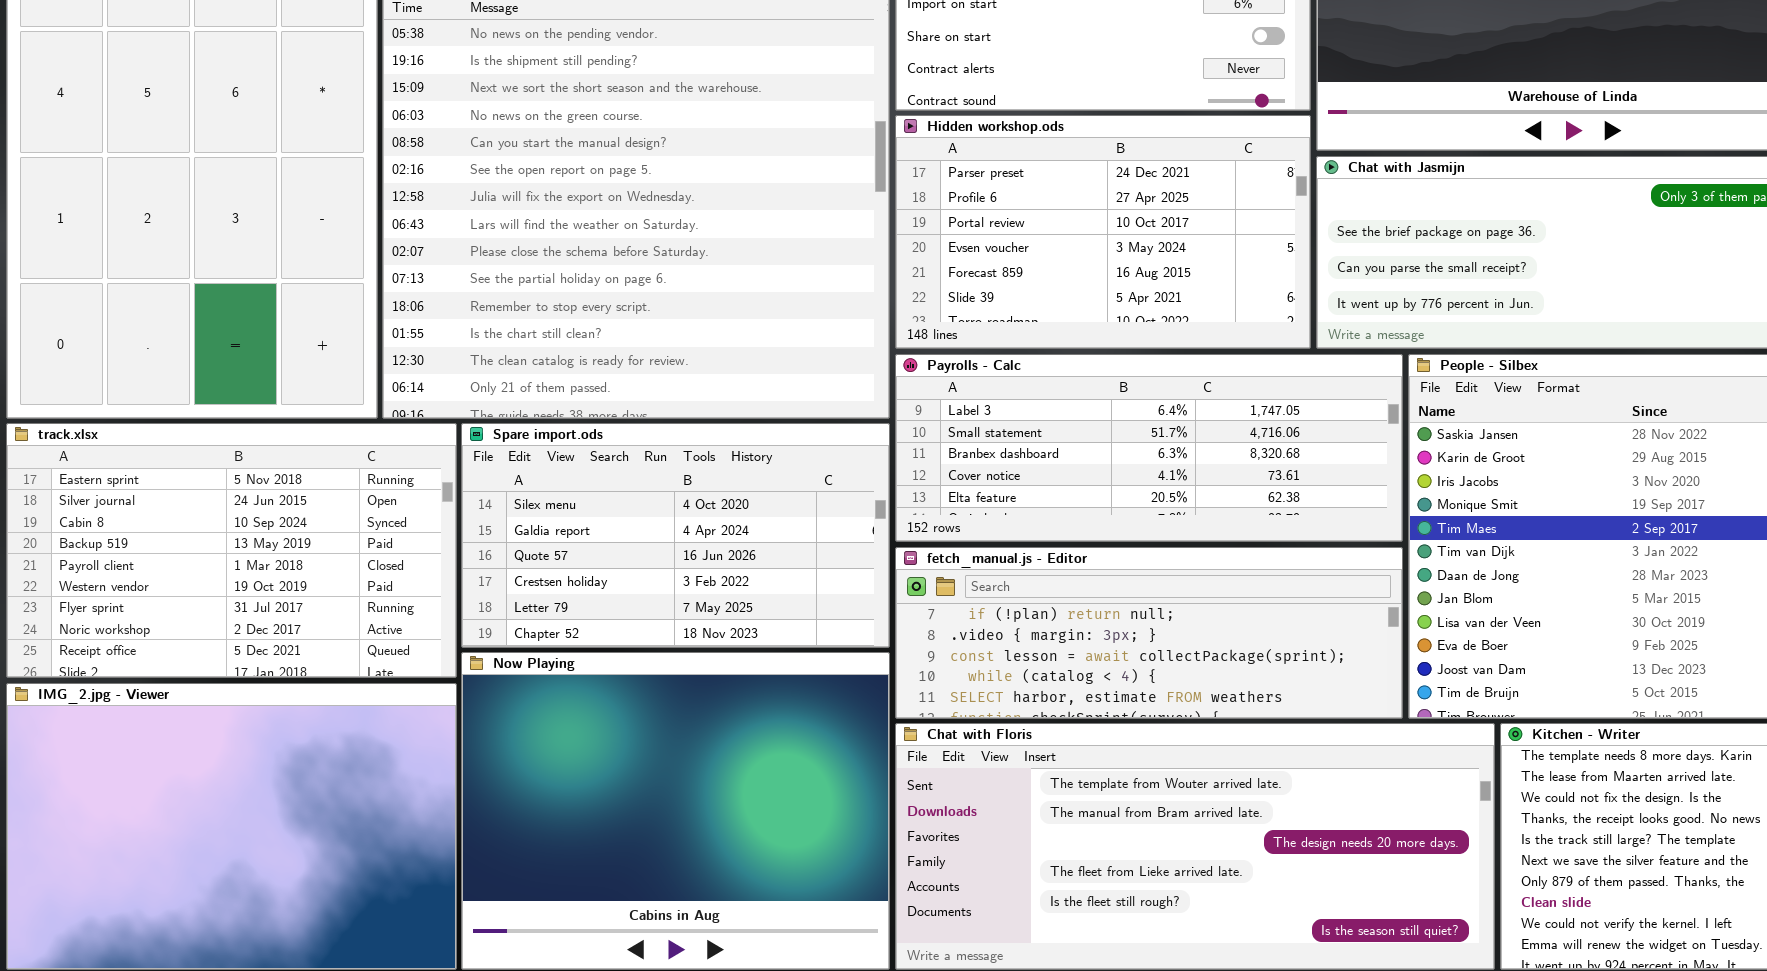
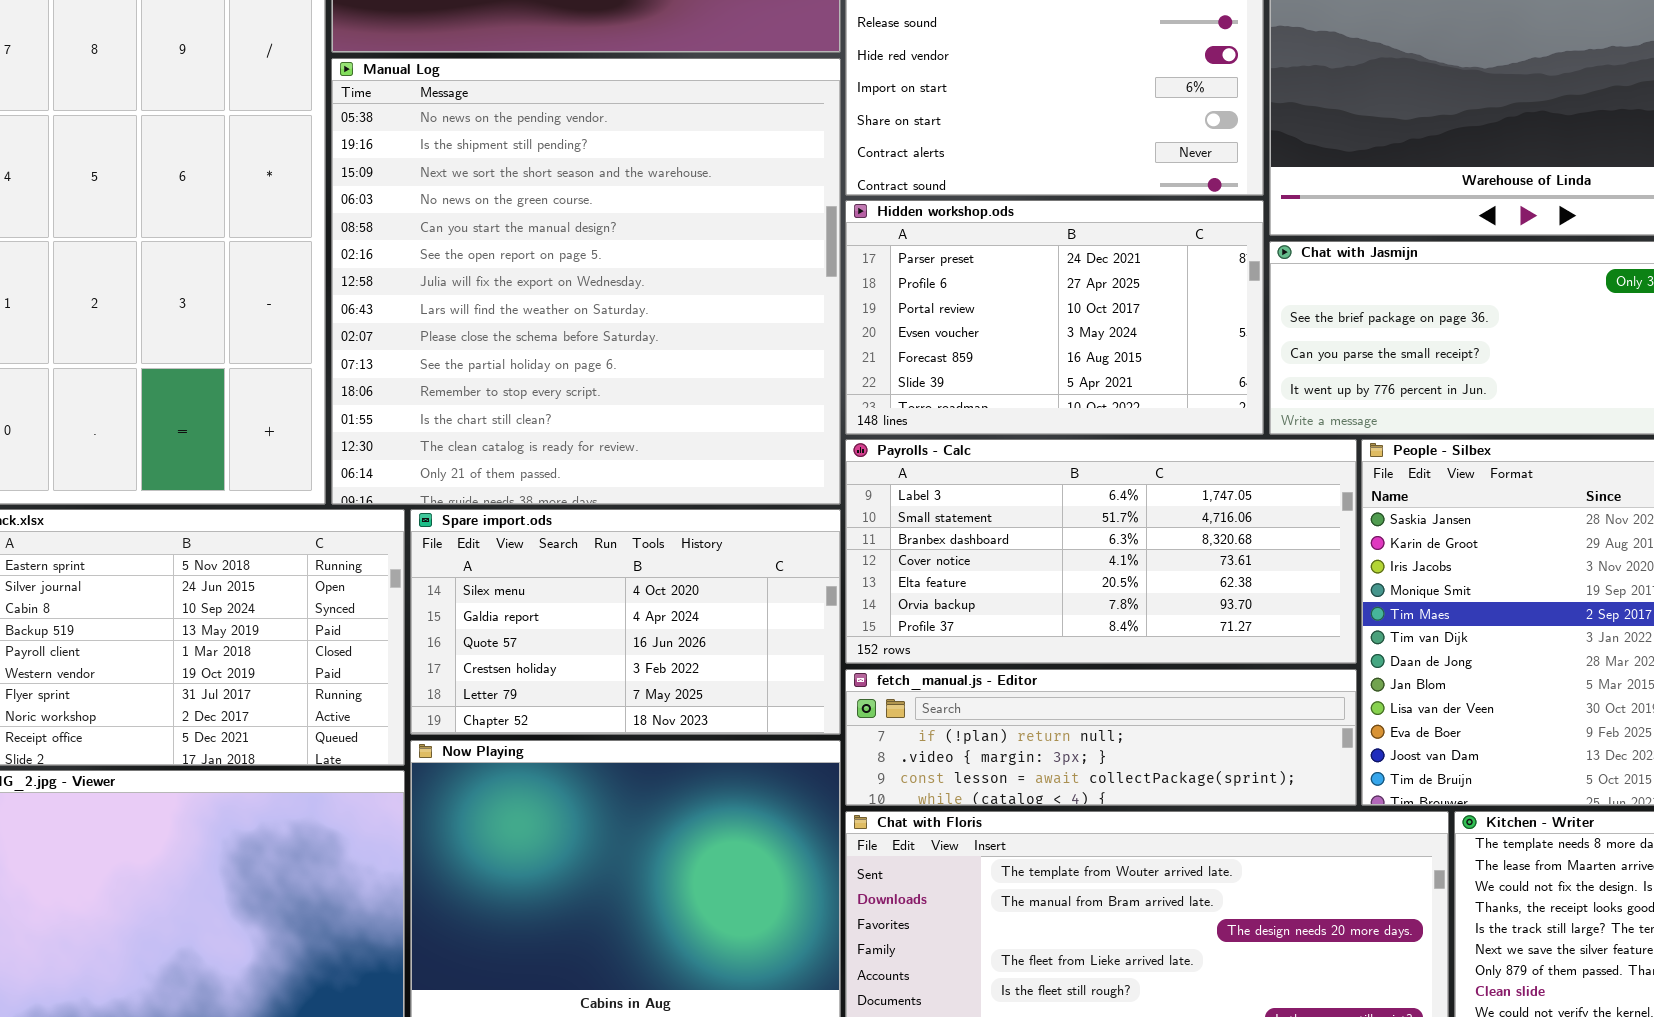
Payrolls - Calc: [895,354,1403,542] -> [845,439,1357,664], resized
fetch_manual.js - Editor: [895,547,1403,719] -> [845,669,1357,806], resized

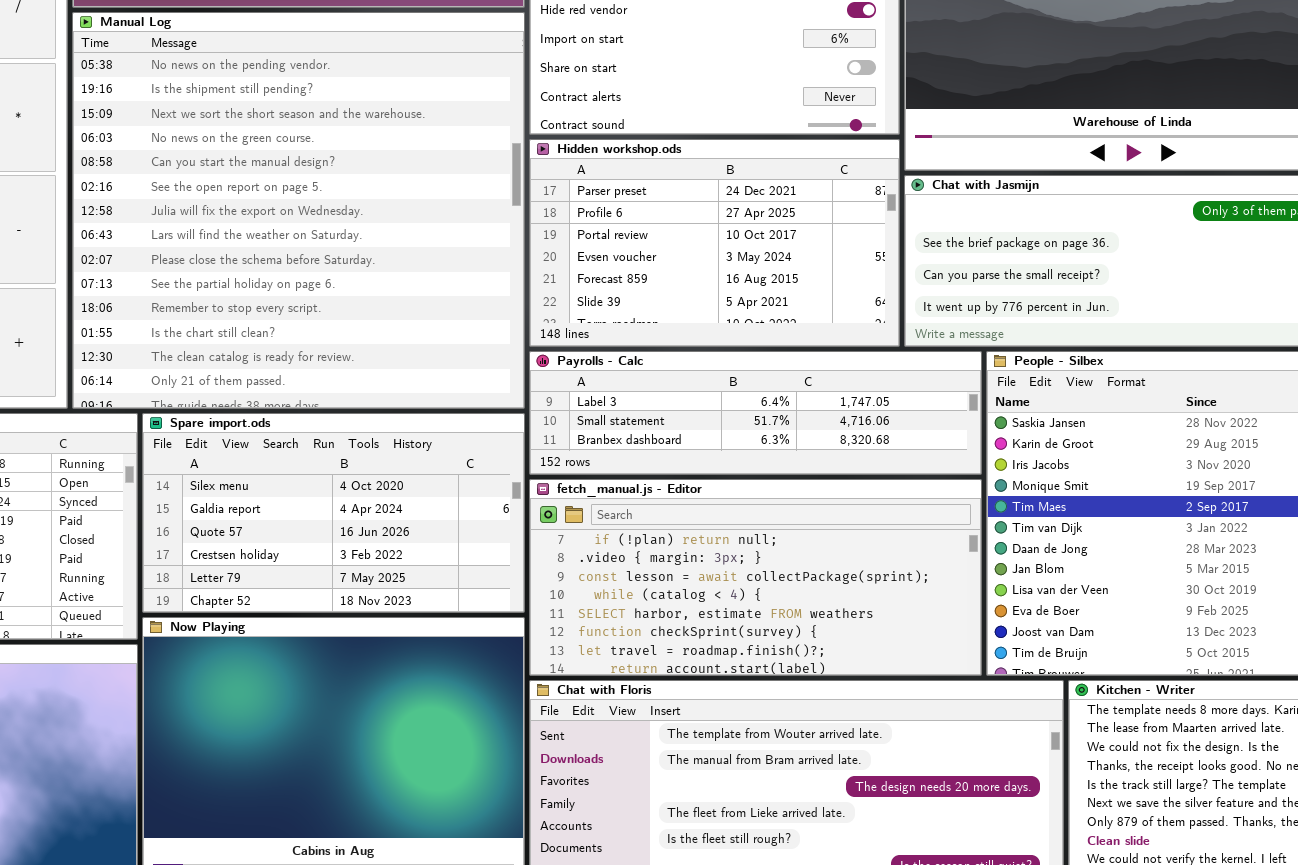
Payrolls - Calc: [845,439,1357,664] -> [529,351,982,475], resized
fetch_manual.js - Editor: [845,669,1357,806] -> [529,479,982,676], resized

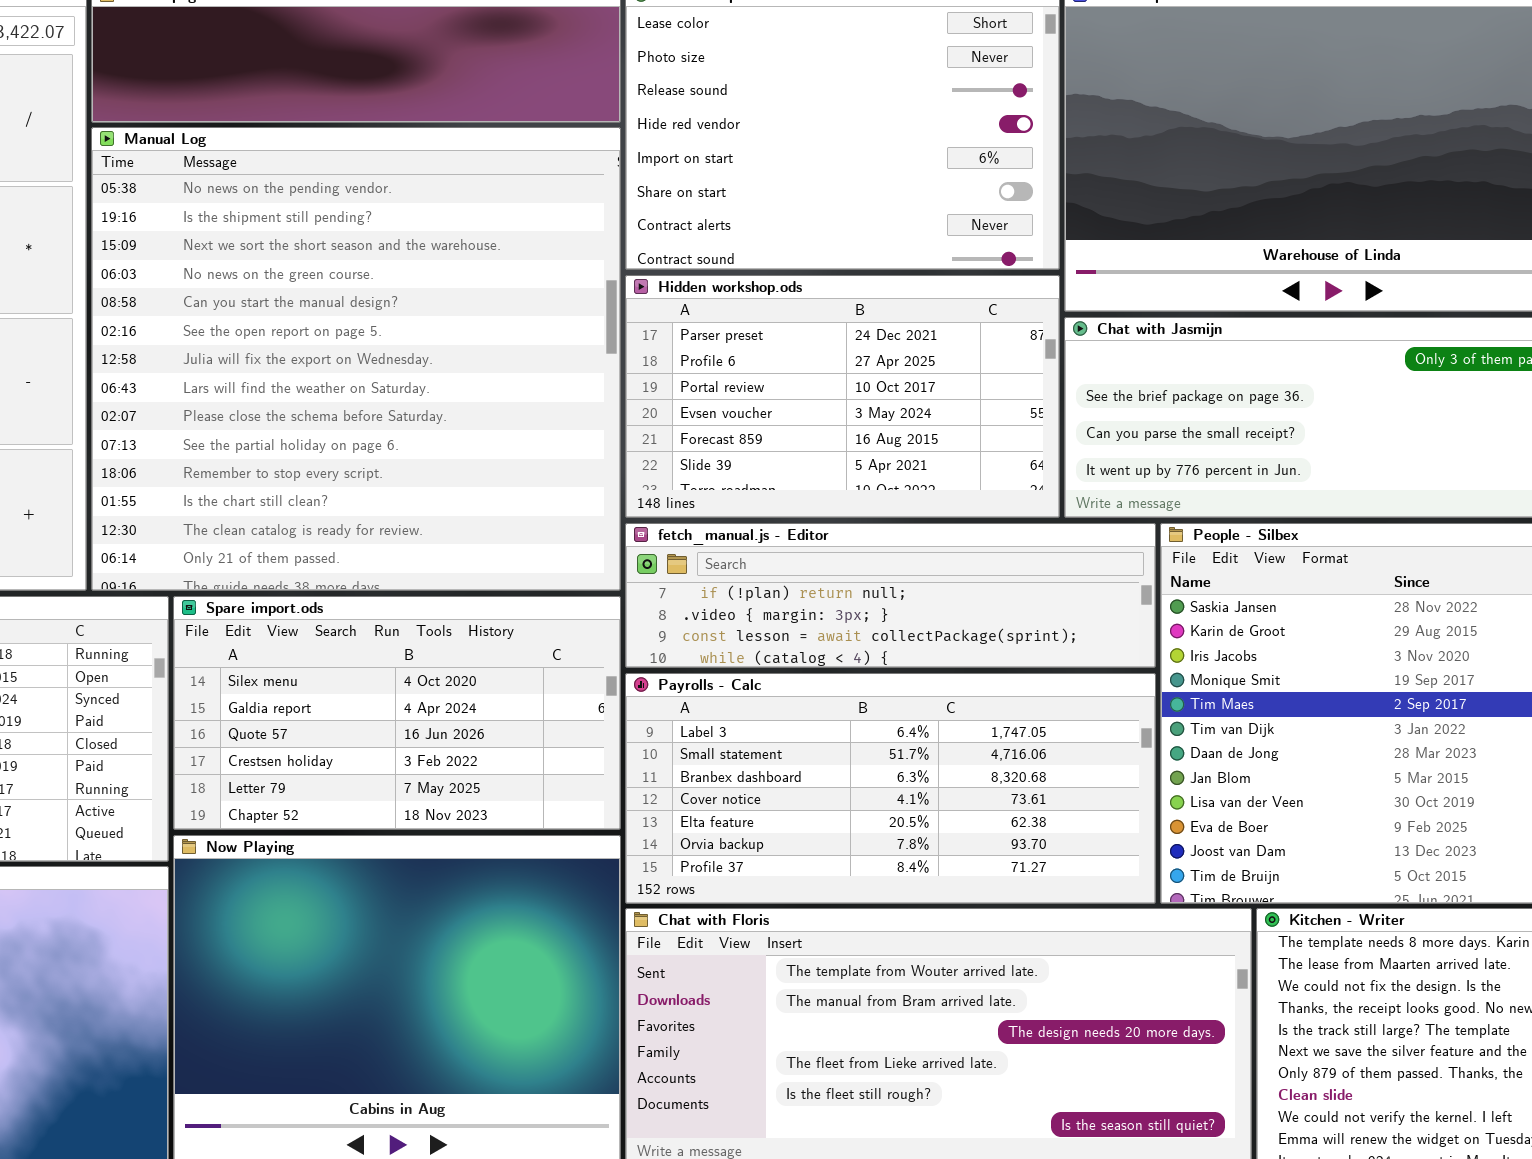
Payrolls - Calc: [529,351,982,475] -> [625,673,1156,904], moved, resized
fetch_manual.js - Editor: [529,479,982,676] -> [625,523,1156,668], moved, resized

